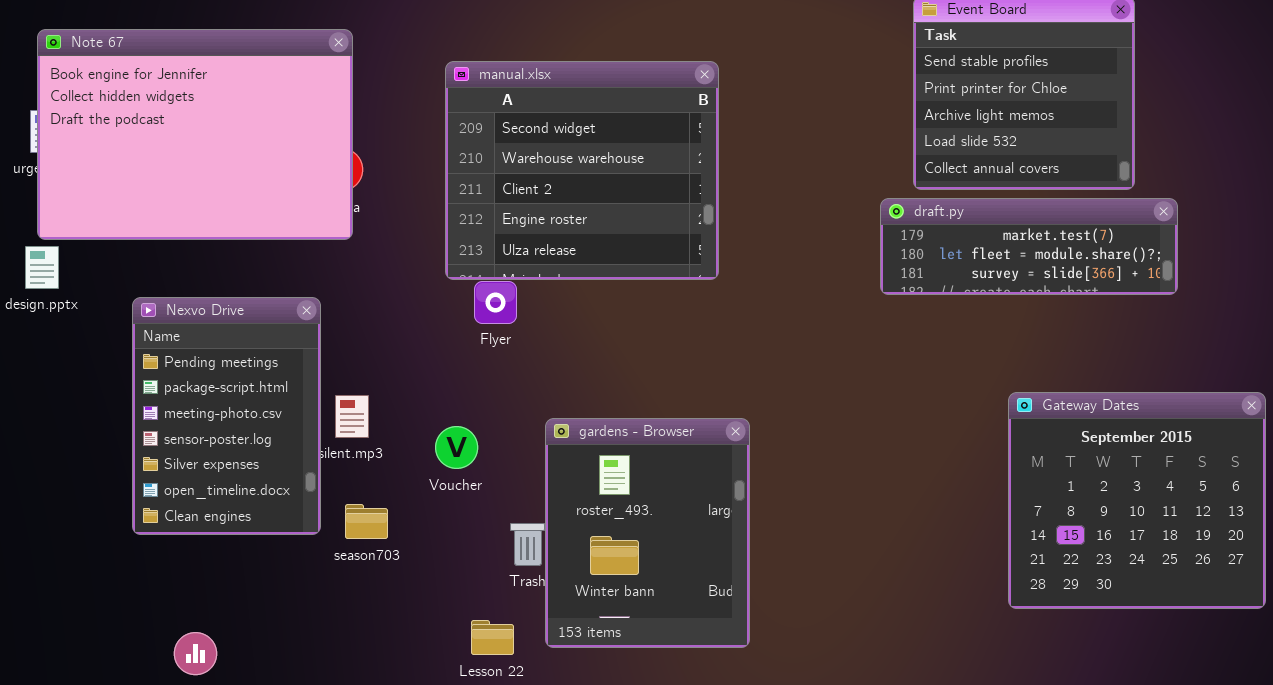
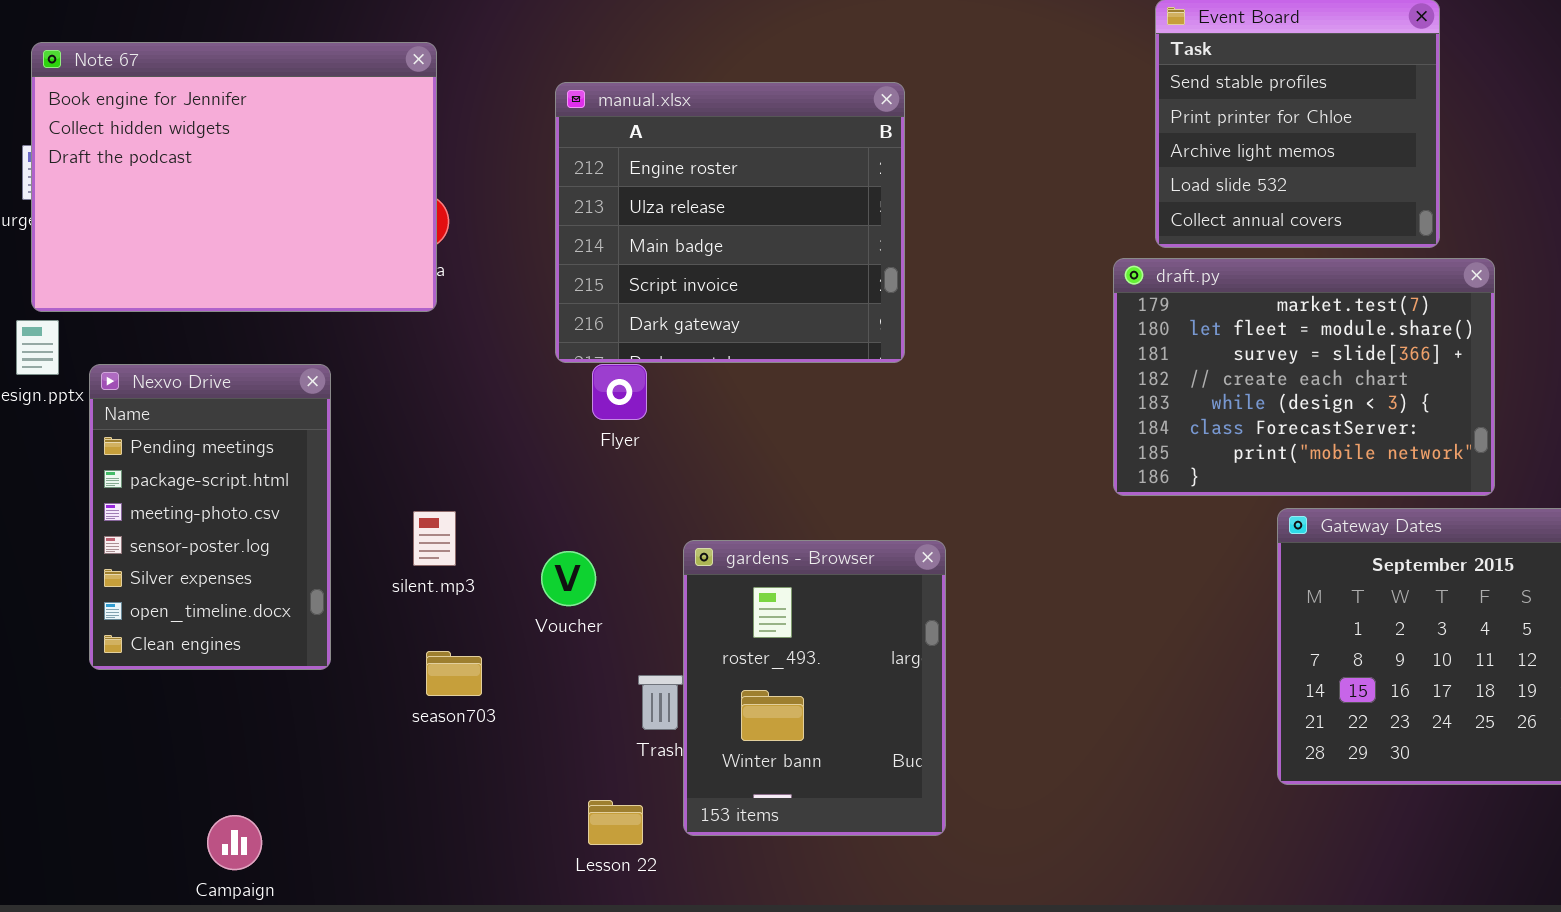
manual.xlsx: [445,61,719,280] -> [555,82,905,363], scrolled down 3 rows
draft.py: [880,198,1178,295] -> [1113,258,1495,496], resized
Nexvo Drive: [132,297,321,535] -> [89,364,331,670], moved

